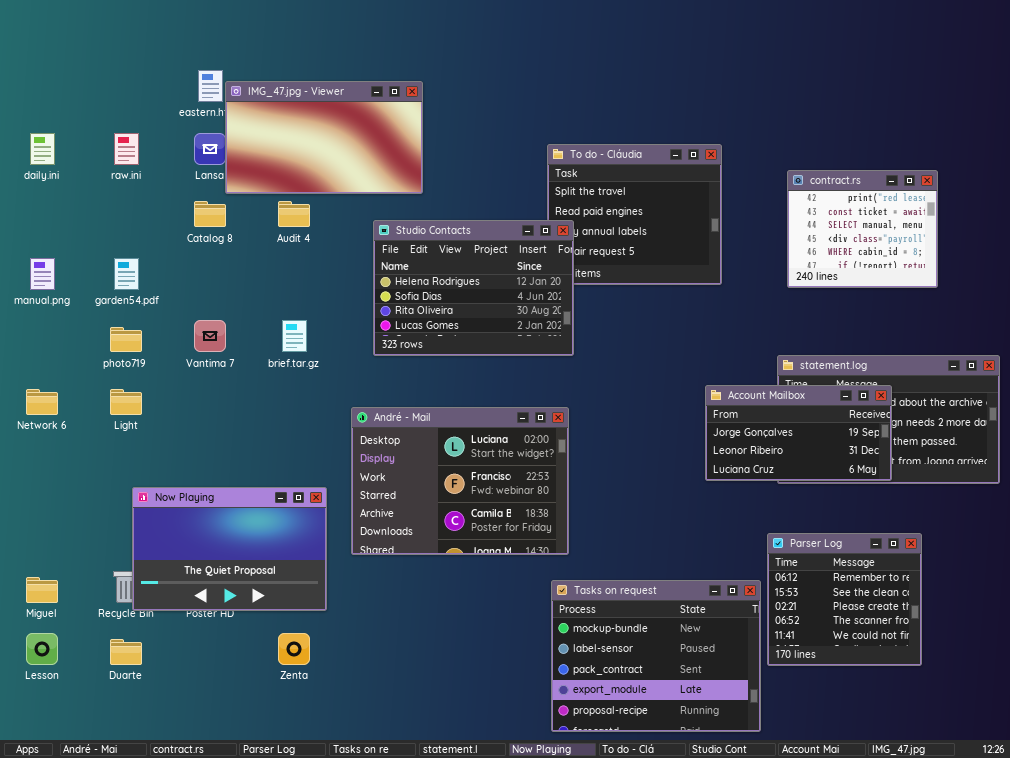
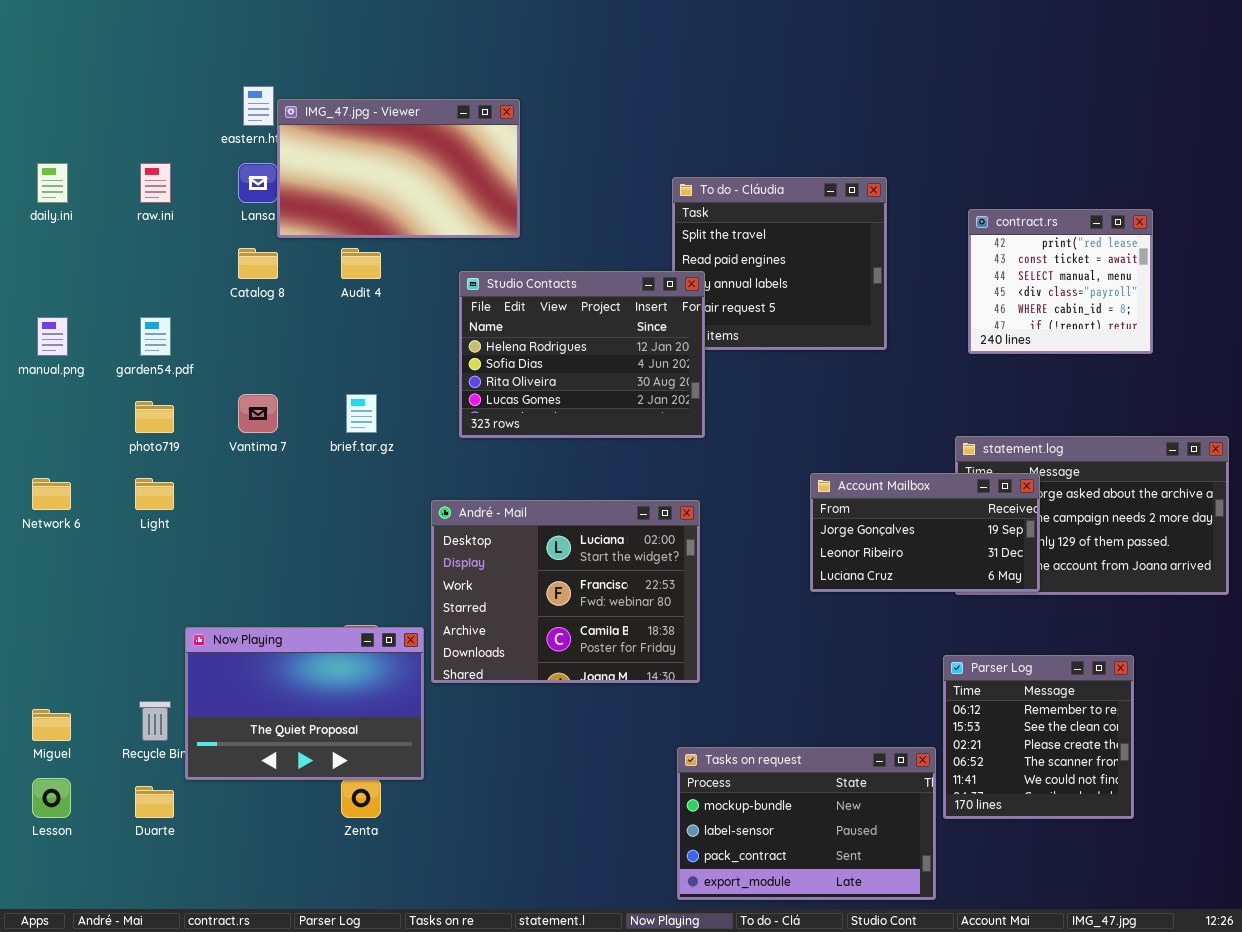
Account Mailbox: [705,385,892,481] -> [810,473,1040,592], moved
Now Playing: [132,487,327,611] -> [185,627,424,780], moved
Tasks on request: [551,580,761,732] -> [677,747,936,900], resized

